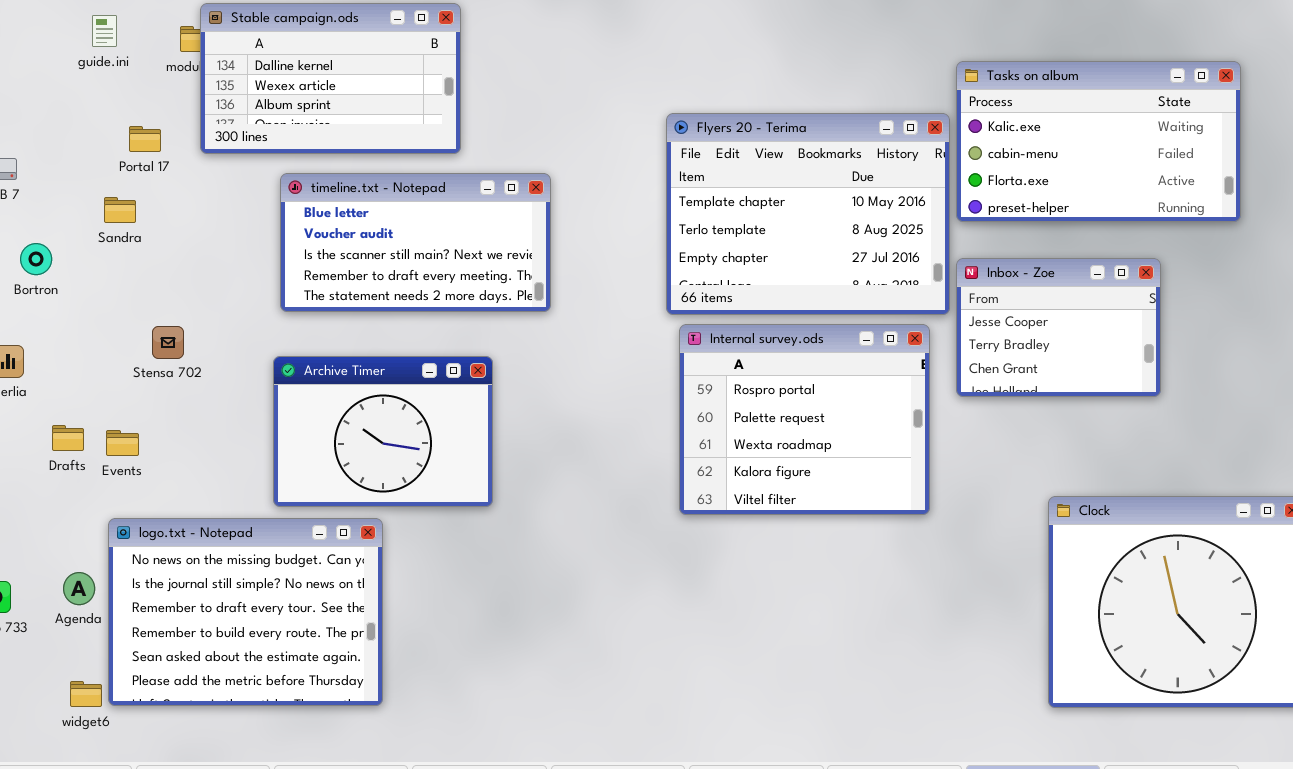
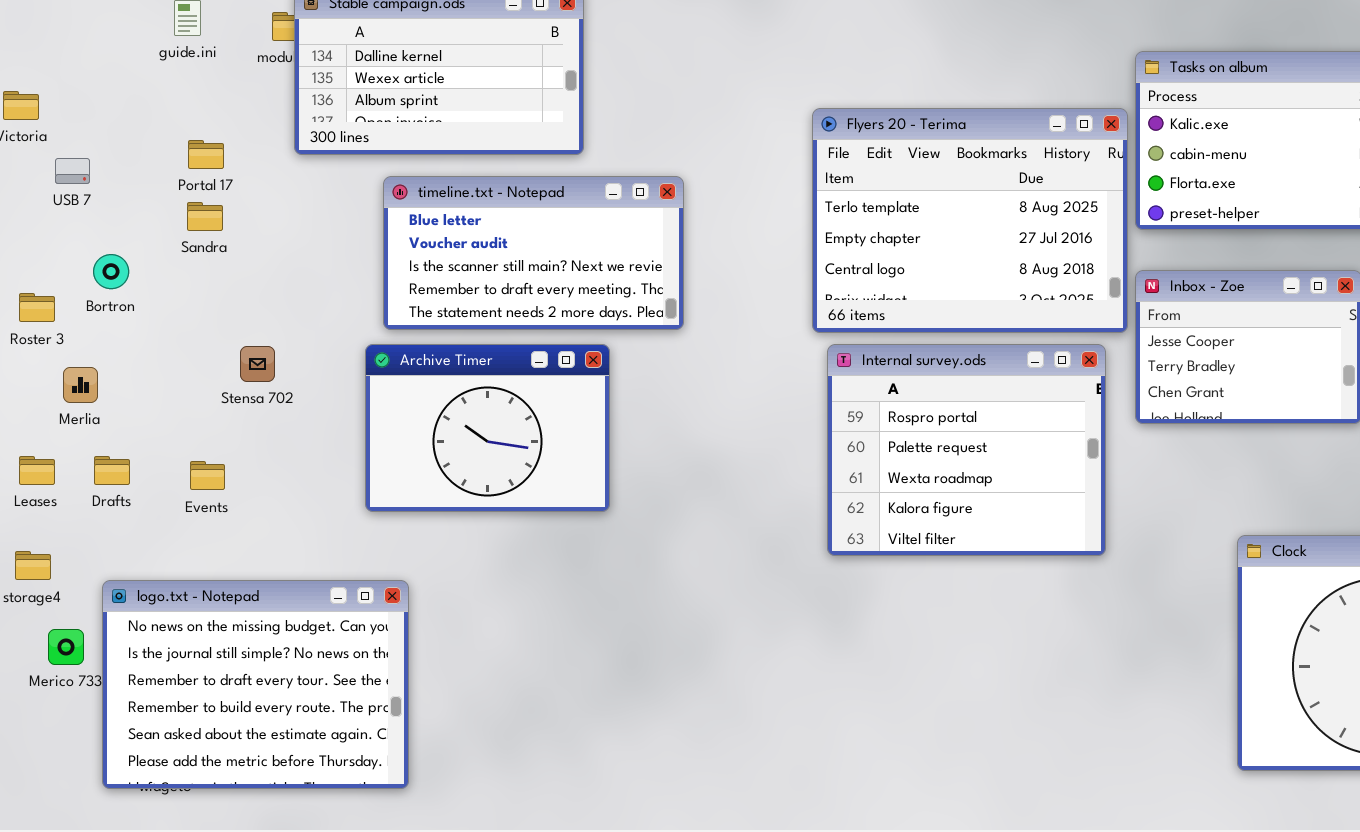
Flyers 20 - Terima: [666,113,950,315] -> [812,108,1128,333], scrolled down 1 row
Portal 17: [129,126,161,152] -> [188,140,224,169], moved
Archive Timer: [273,356,493,507] -> [365,344,610,512], moved
Drafts: [52,425,84,451] -> [94,456,130,485], moved
logo.txt - Notepad: [108,518,383,706] -> [102,580,409,789], moved

